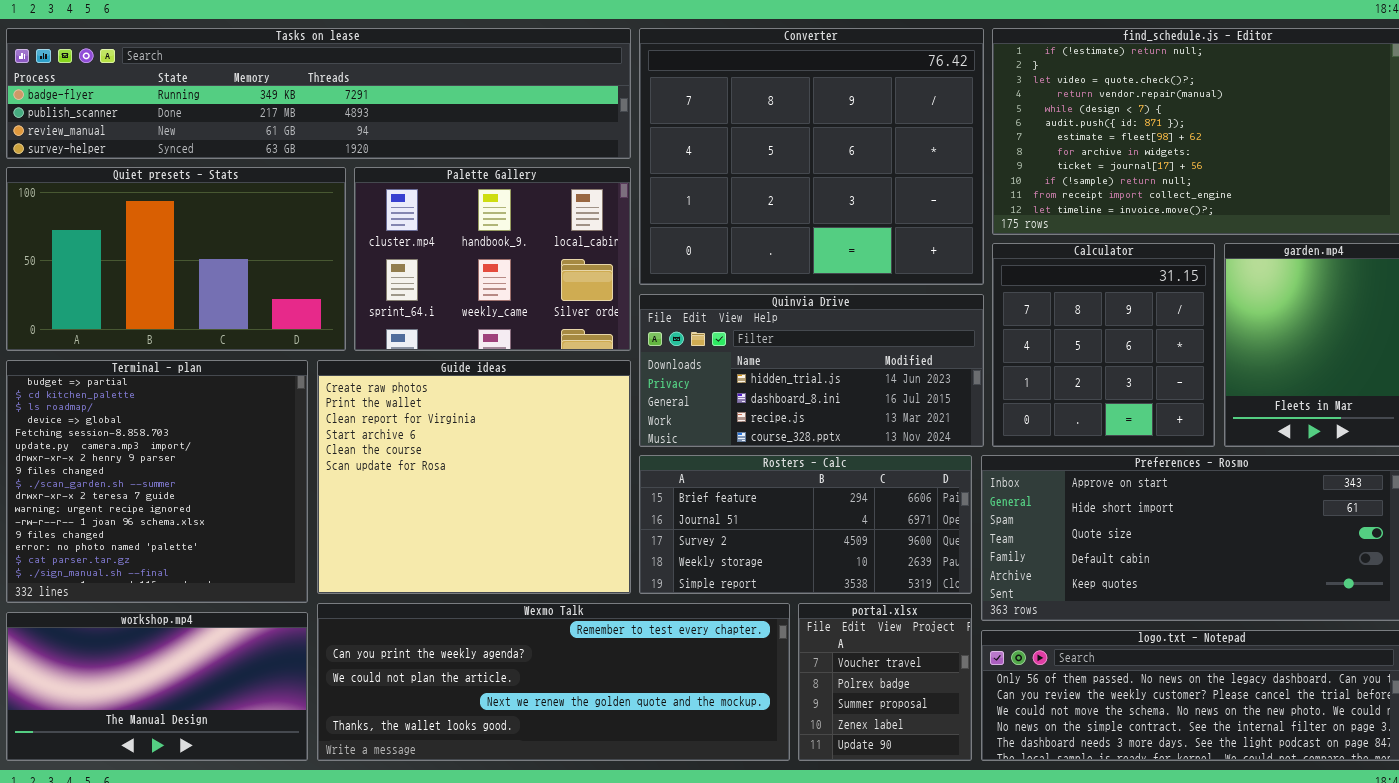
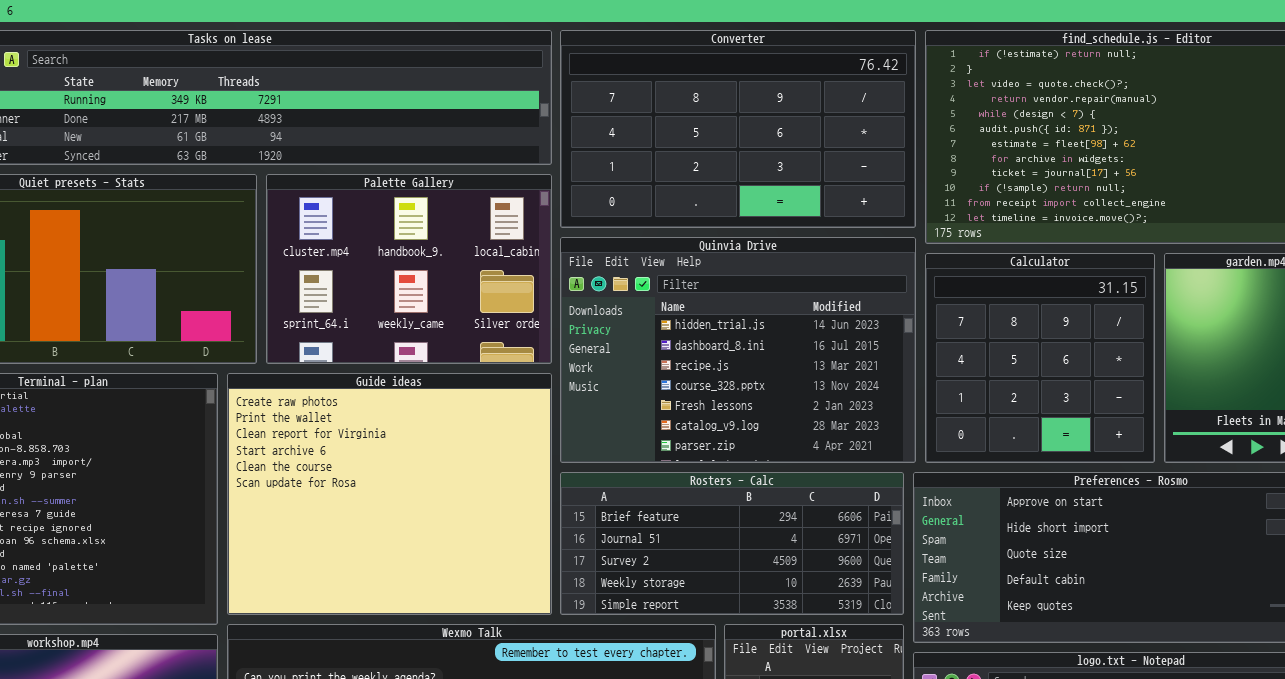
Converter: [639,28,984,285] -> [560,30,916,228], resized
Quinvia Drive: [639,294,984,447] -> [560,237,916,463], resized

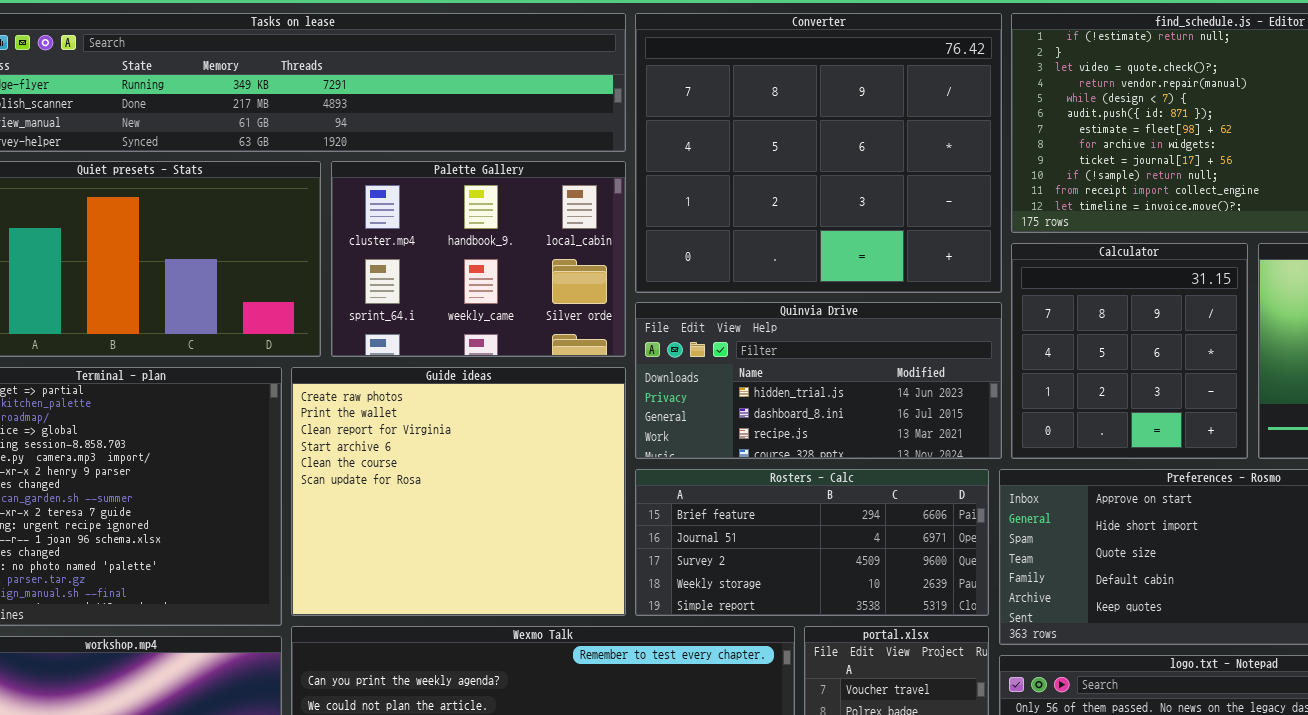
Converter: [560,30,916,228] -> [635,13,1002,293], resized
Quinvia Drive: [560,237,916,463] -> [635,302,1002,459], resized

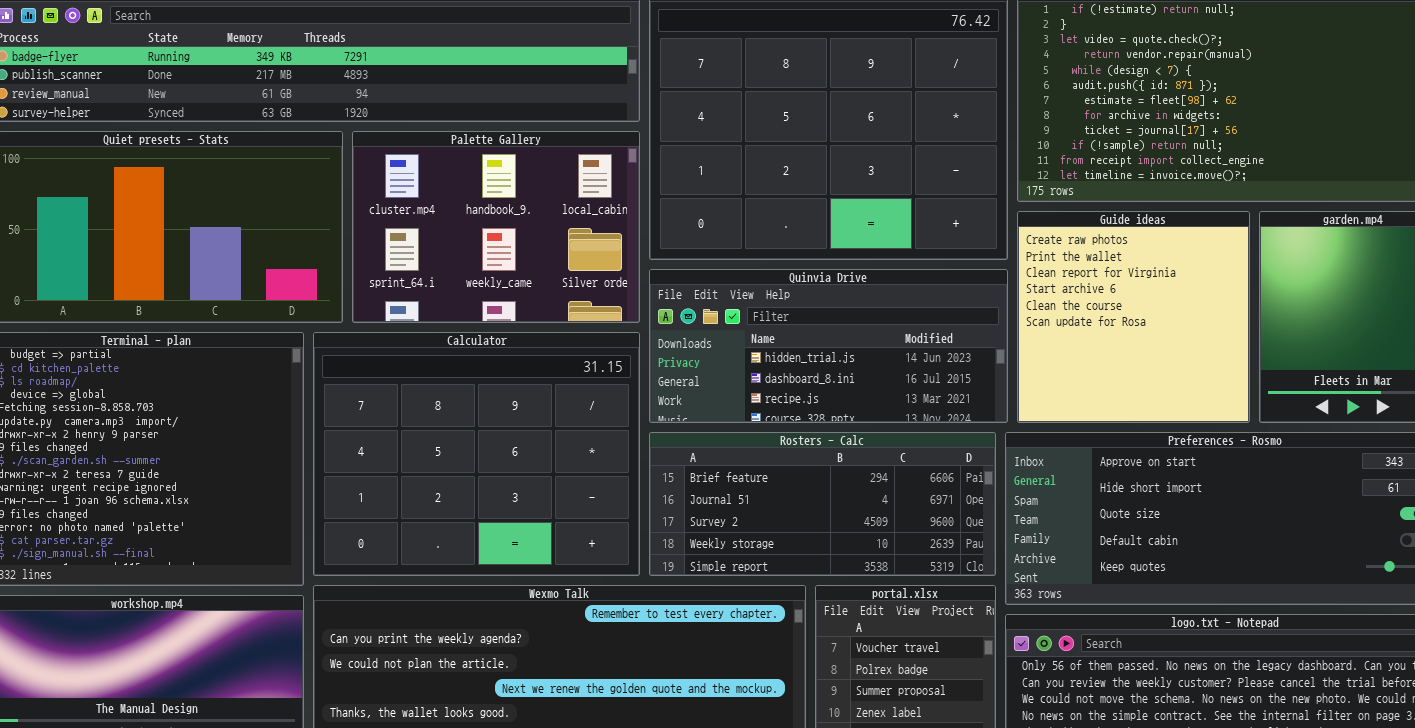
Calculator: [1011,243,1248,459] -> [313,332,640,576], moved, resized
Guide ideas: [291,367,626,616] -> [1017,211,1250,423], moved, resized

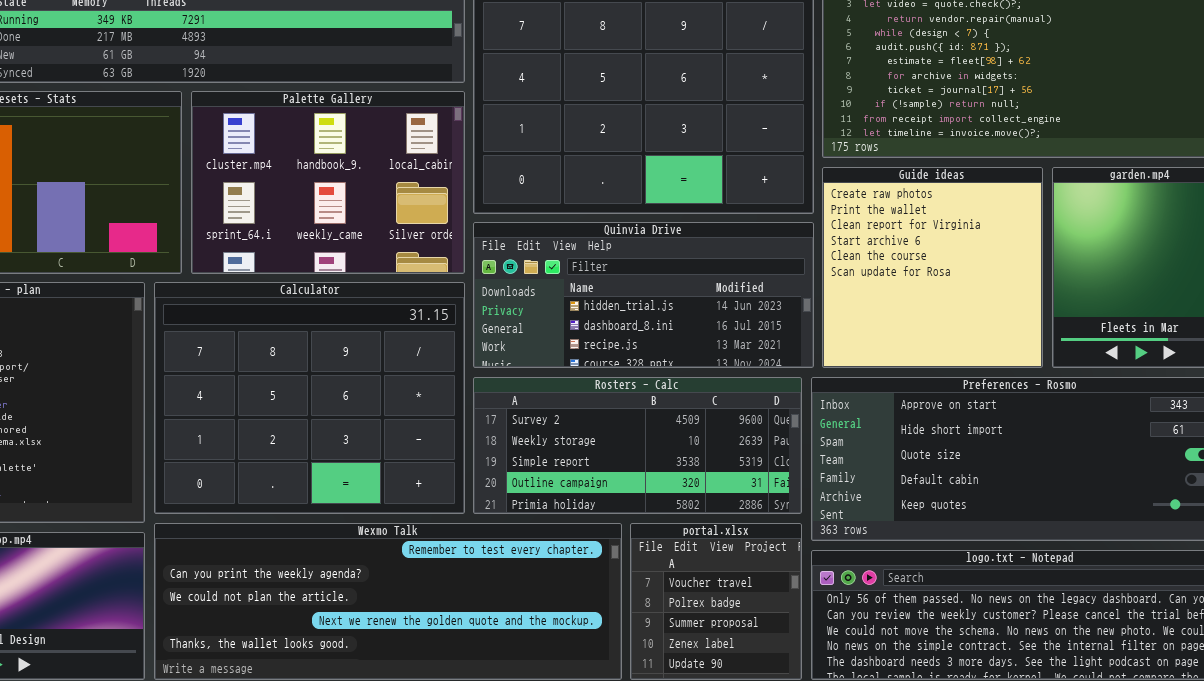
Rosters - Calc: [649,432,996,576] -> [473,377,802,514], scrolled down 2 rows

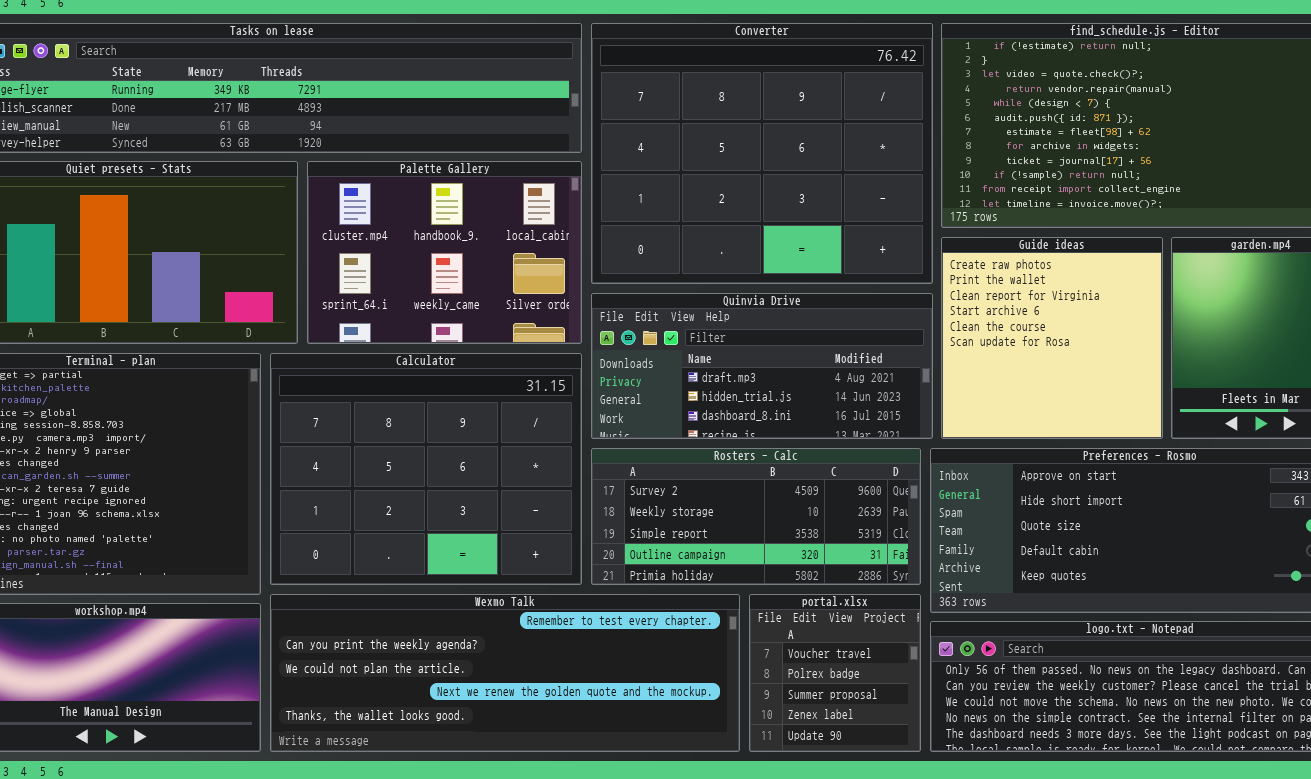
Quinvia Drive: [473,222,814,368] -> [591,293,933,439], scrolled up 1 row

